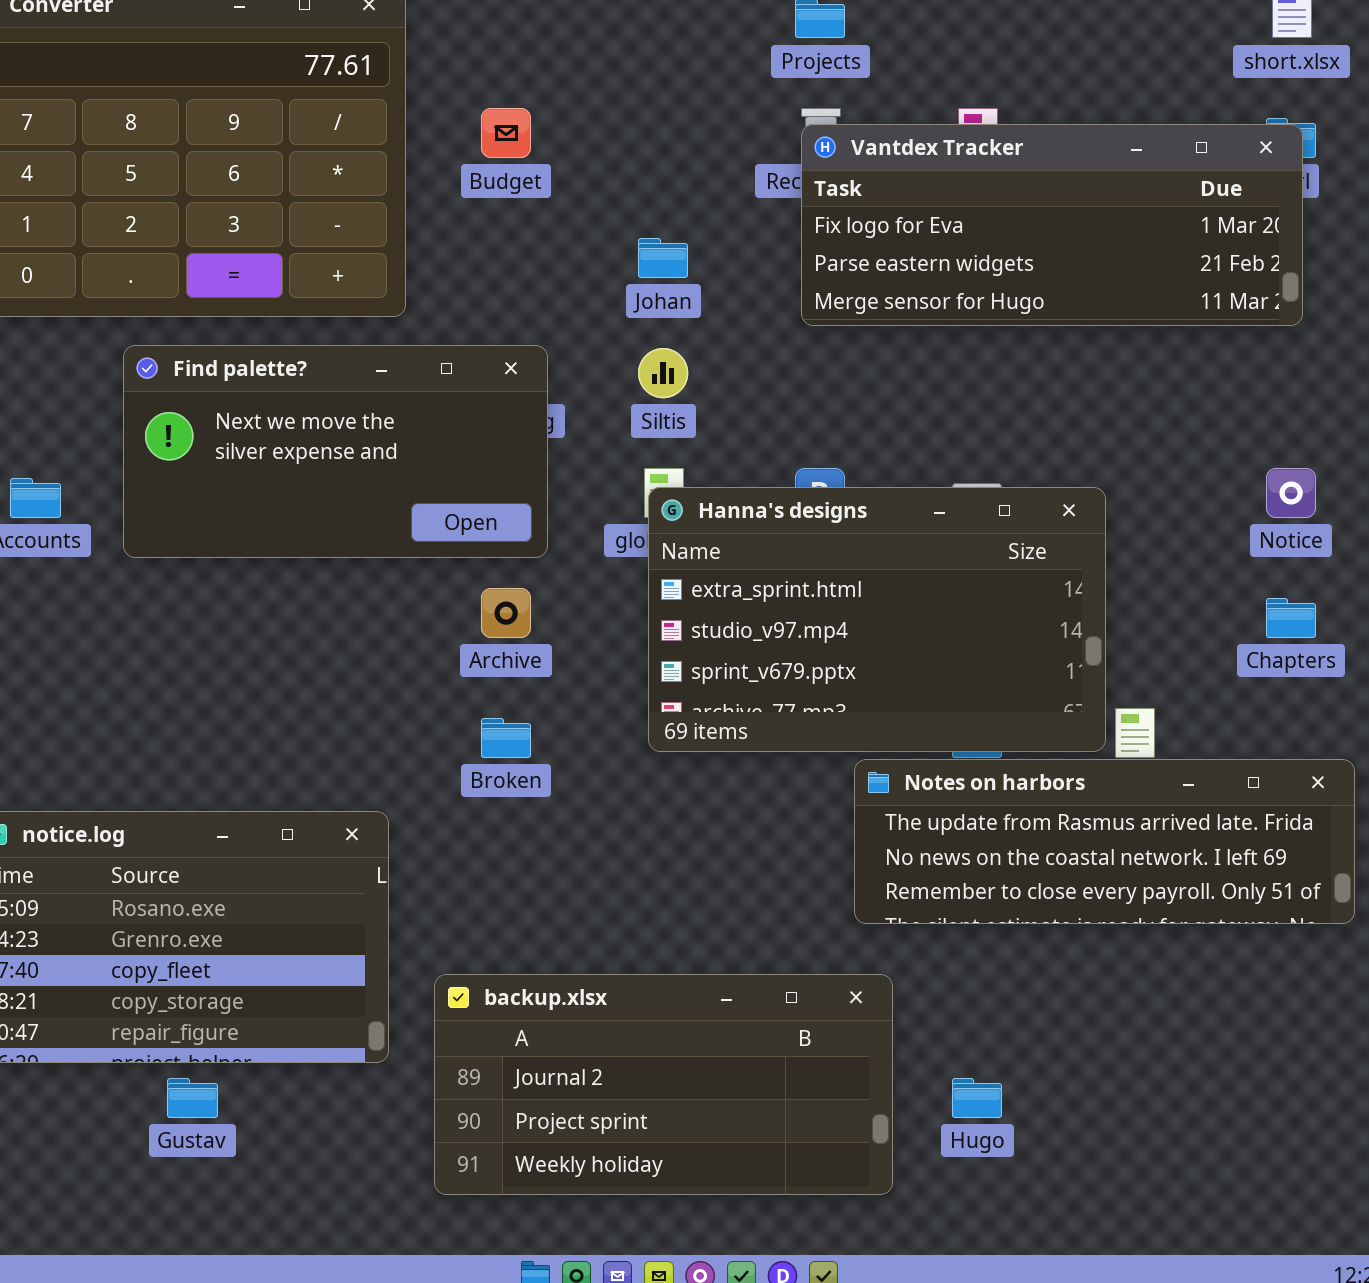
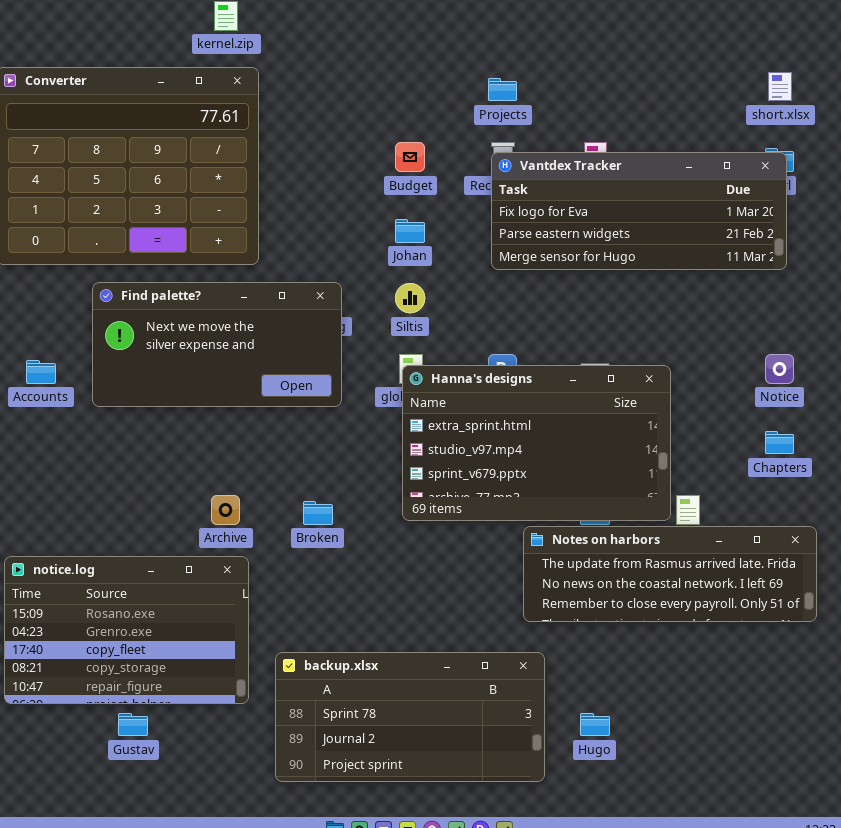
Budget: [481,108,531,158] -> [395,142,425,172], moved
Archive: [481,588,531,638] -> [211,495,240,525], moved
backup.xlsx: [434,974,893,1195] -> [275,652,545,782], scrolled up 1 row

